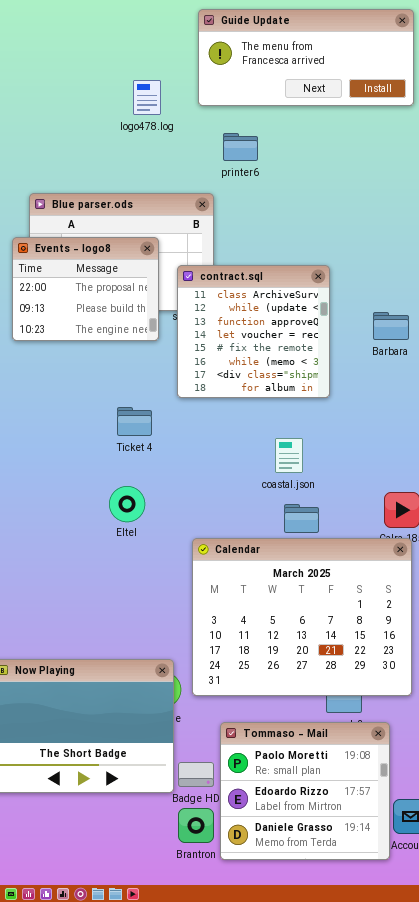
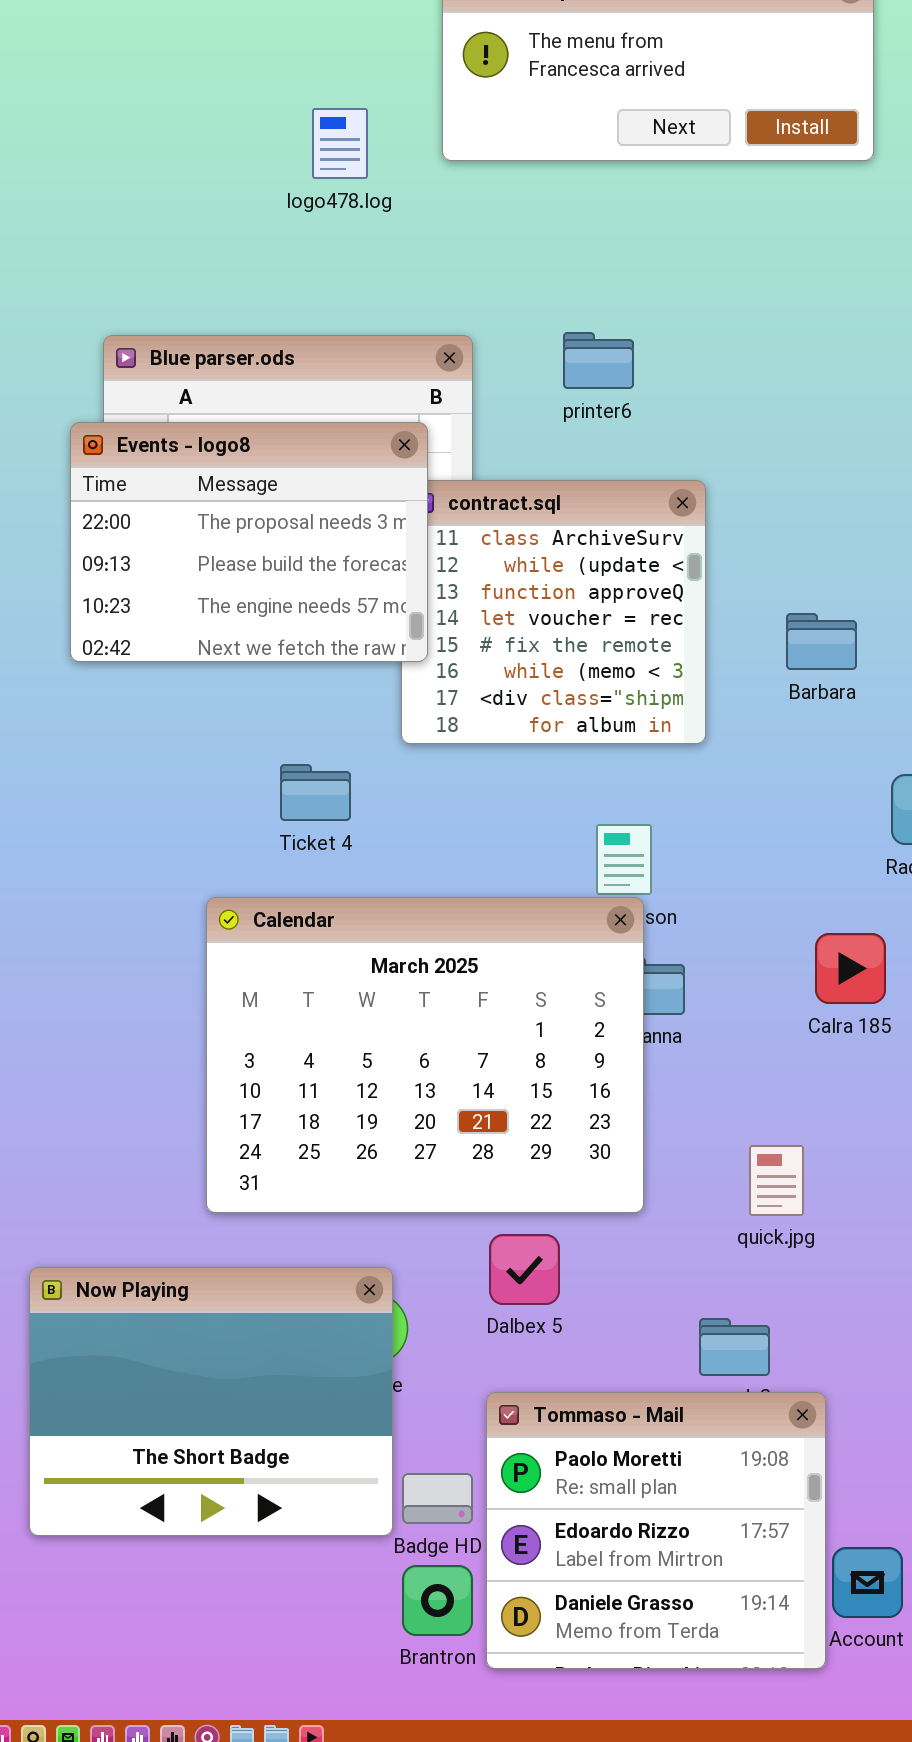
printer6: [223,133,258,161] -> [563,332,634,389], moved
Events - logo8: [12,237,159,341] -> [70,422,428,662], resized
Barbara: [373,312,409,340] -> [786,613,857,670], moved
Calendar: [192,538,412,696] -> [206,897,644,1213], moved

